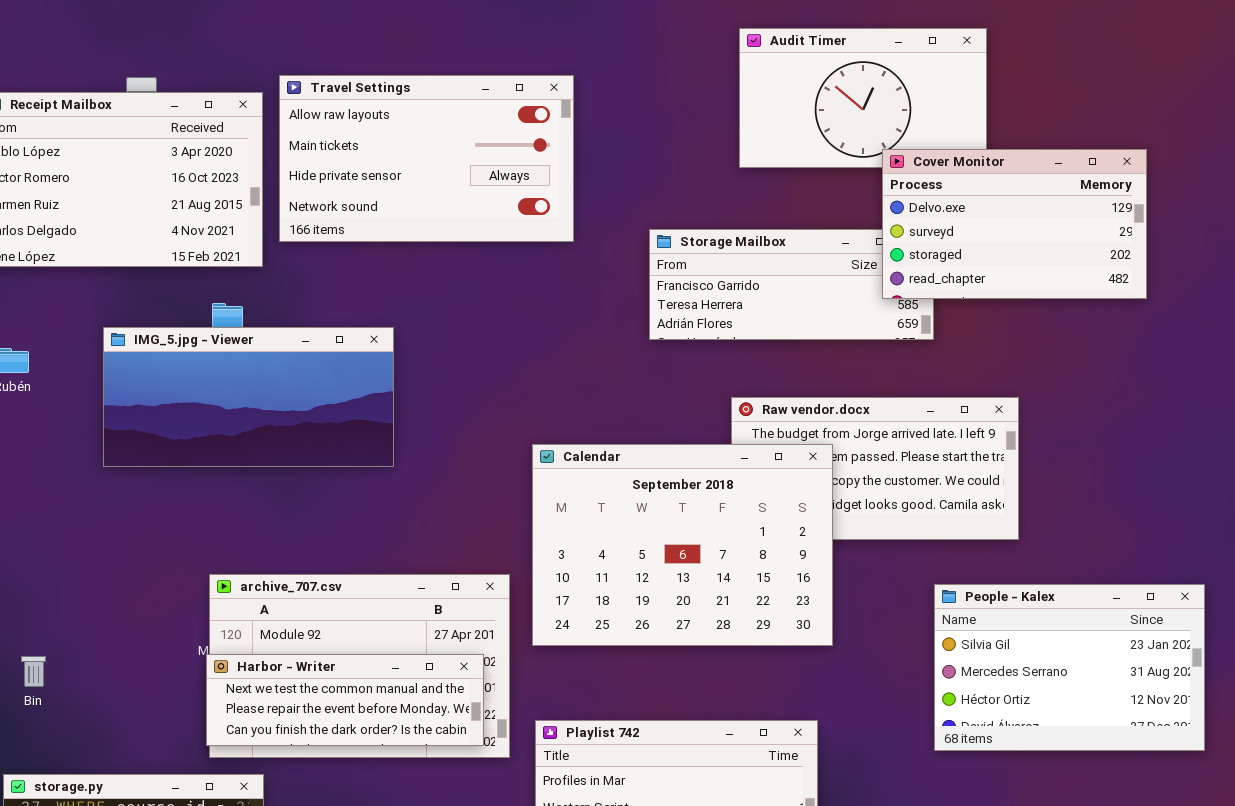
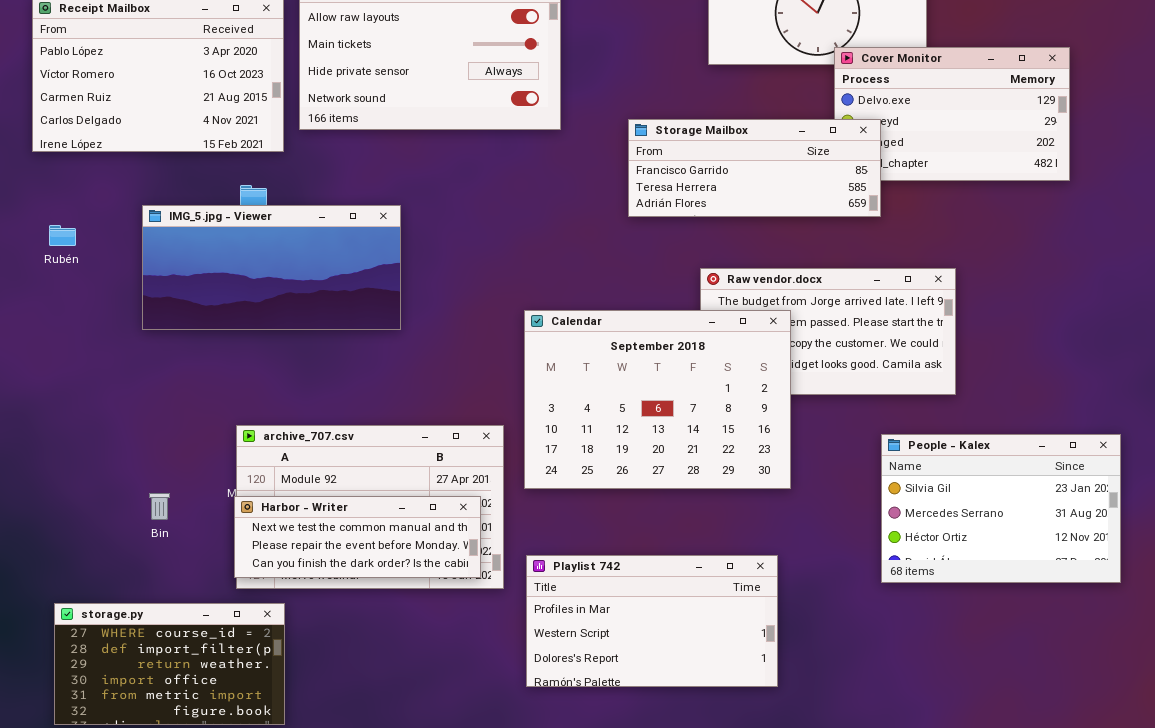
Storage Mailbox: [649,229,934,340] -> [628,119,881,217], raised
Bin: [21,656,46,687] -> [149,493,170,520], moved

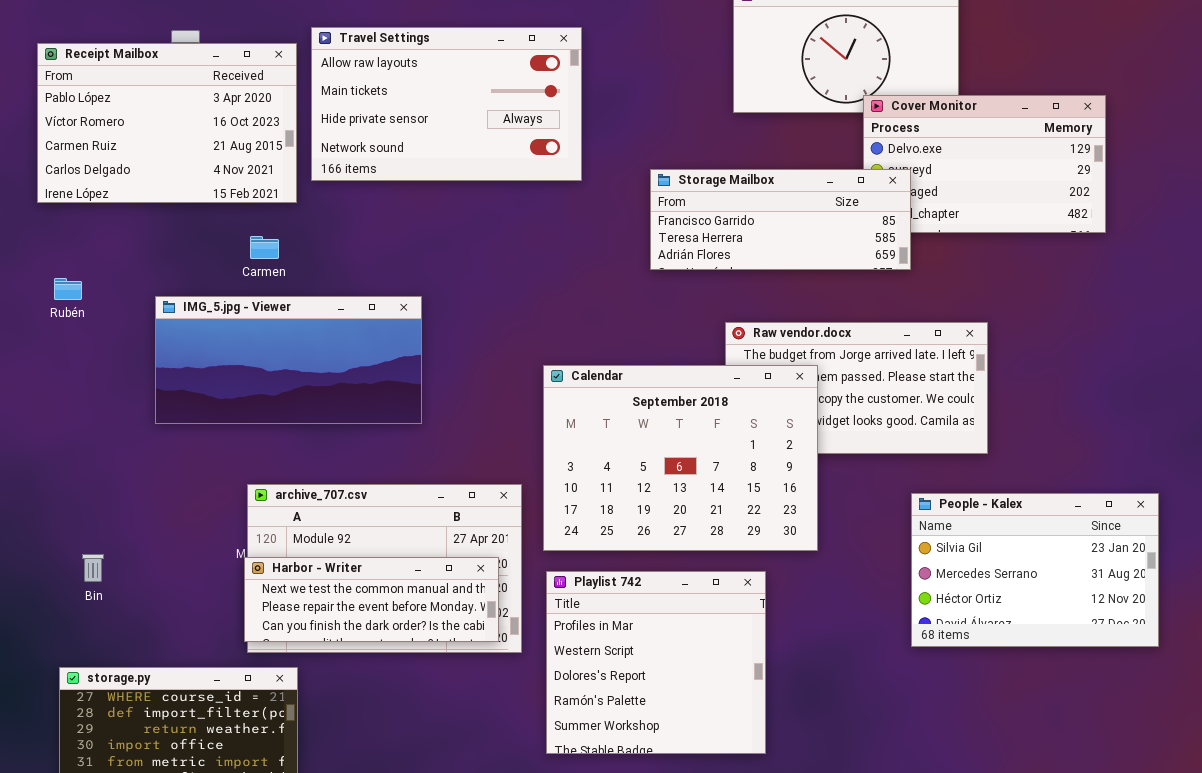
IMG_5.jpg - Viewer: [142,205,401,330] -> [155,296,422,424], moved
Bin: [149,493,170,520] -> [82,554,104,582], moved
Playlist 742: [526,555,778,687] -> [546,571,766,754], resized

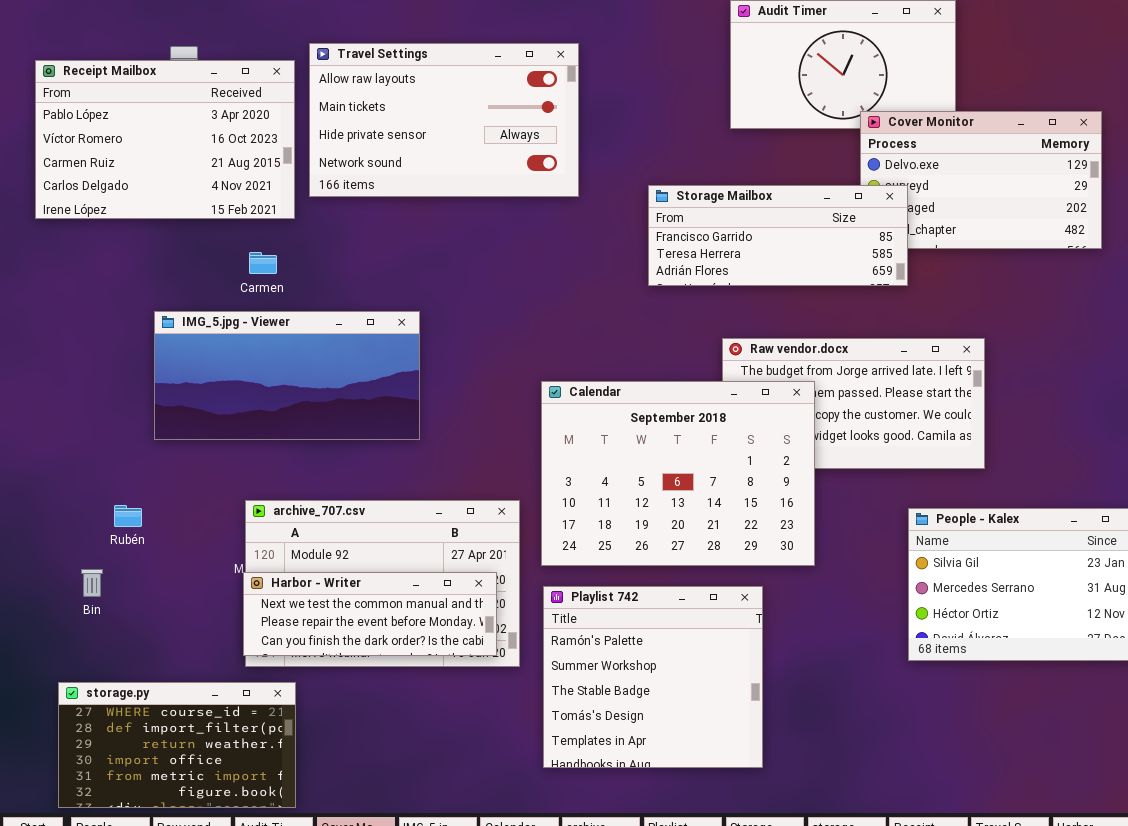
Rubén: [54,278,82,300] -> [114,505,142,527], moved
Playlist 742: [546,571,766,754] -> [543,586,763,768], scrolled down 3 rows

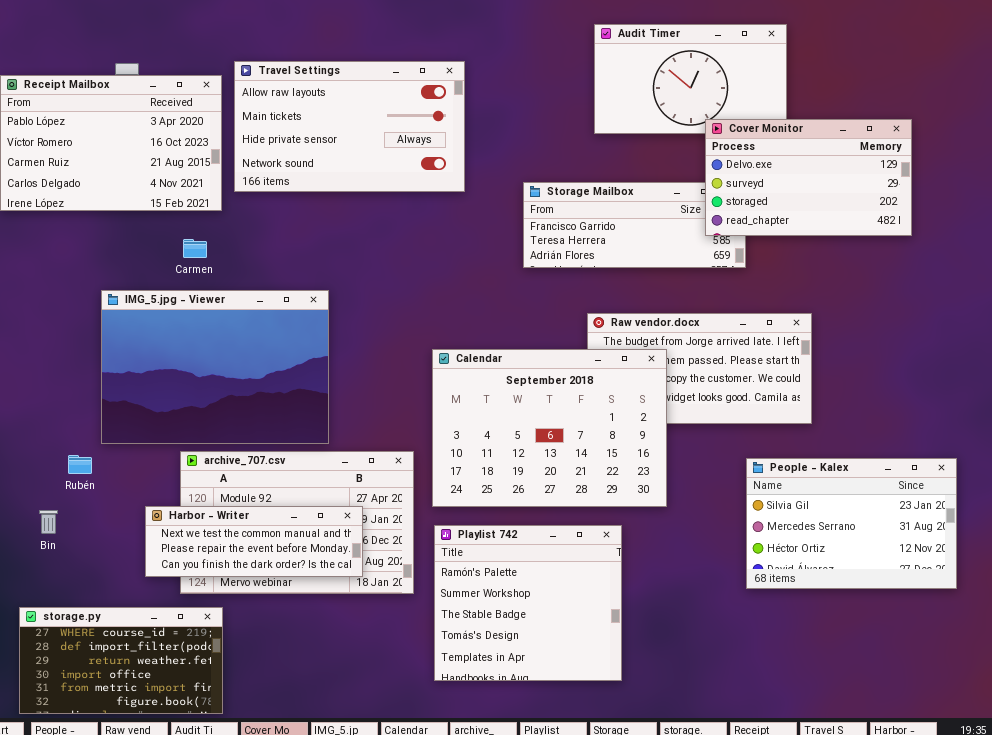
Cover Monitor: [860,111,1102,249] -> [705,119,912,236], raised
IMG_5.jpg - Viewer: [154,311,420,440] -> [101,290,329,444], resized
Harbor - Writer: [243,572,497,656] -> [145,506,363,577], moved

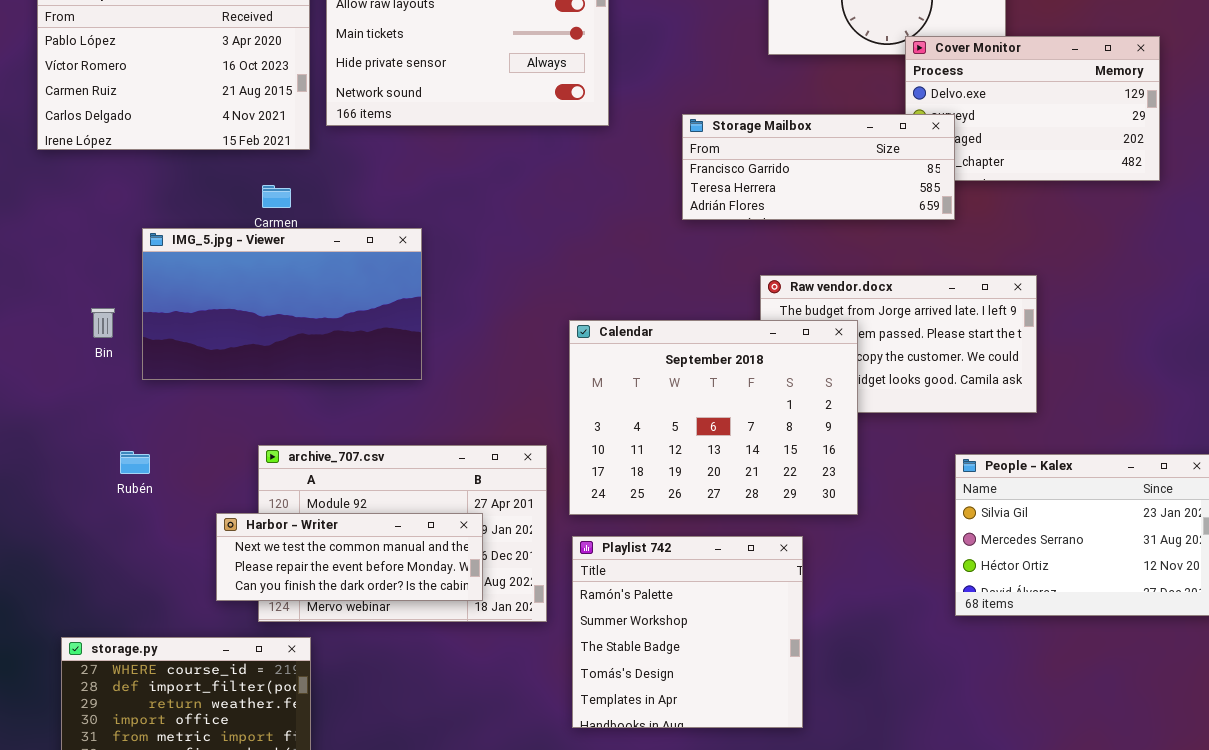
Storage Mailbox: [523,182,746,268] -> [682,114,955,220], raised
IMG_5.jpg - Viewer: [101,290,329,444] -> [142,228,422,380], moved, resized
Bin: [39,510,58,534] -> [91,308,115,338], moved

